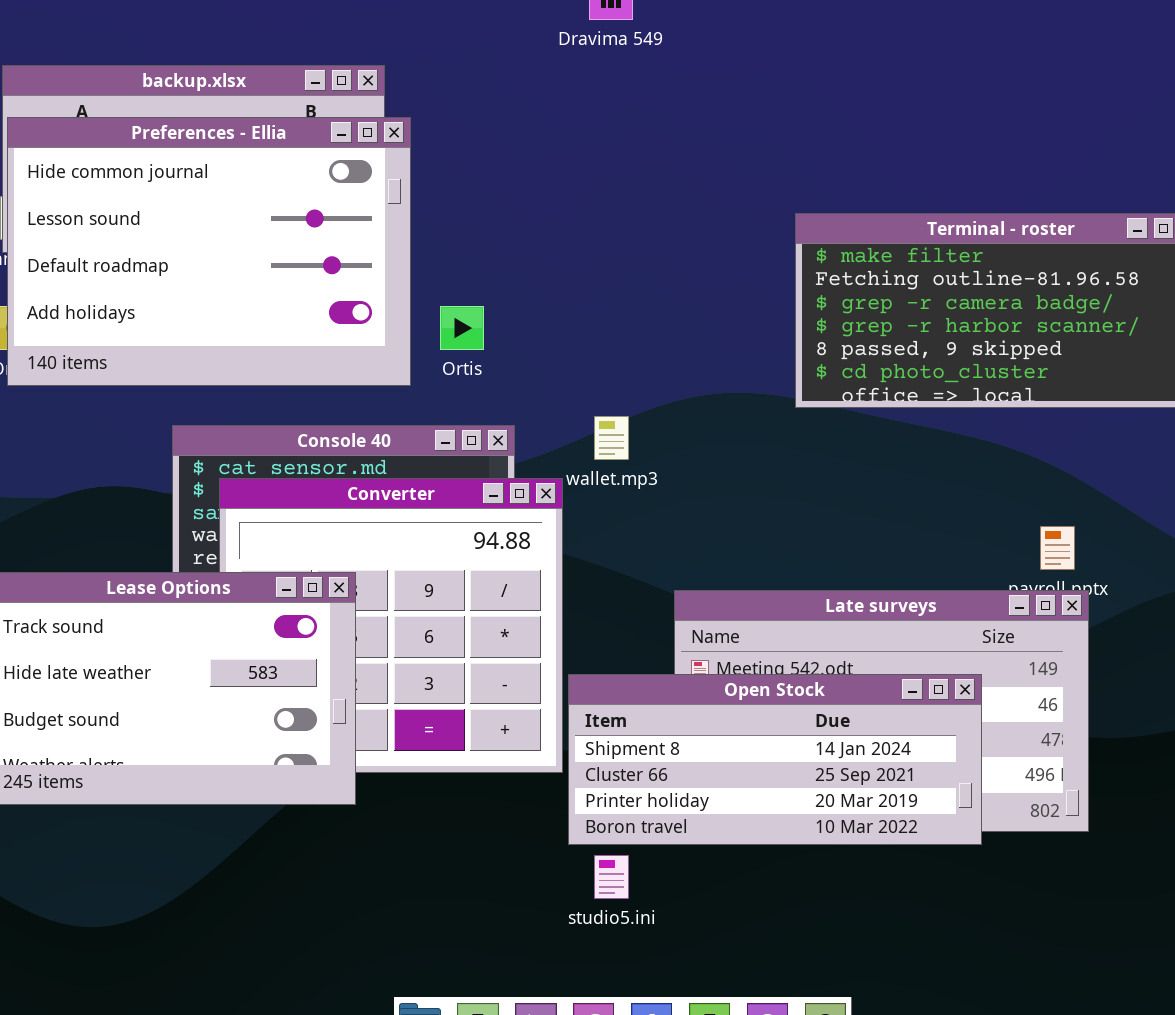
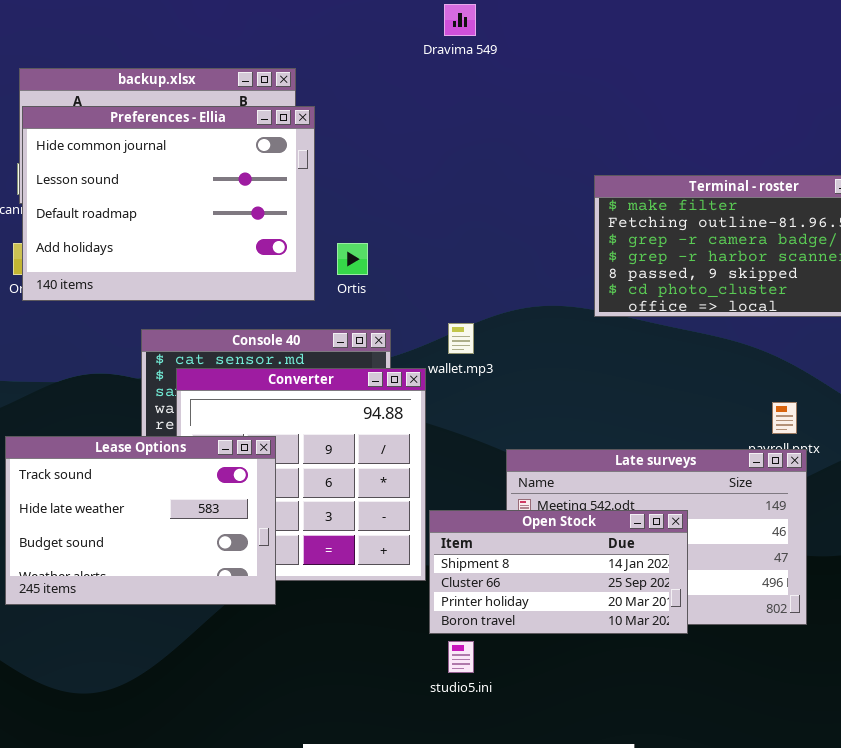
Open Stock: [568,674,982,845] -> [429,510,688,634], resized

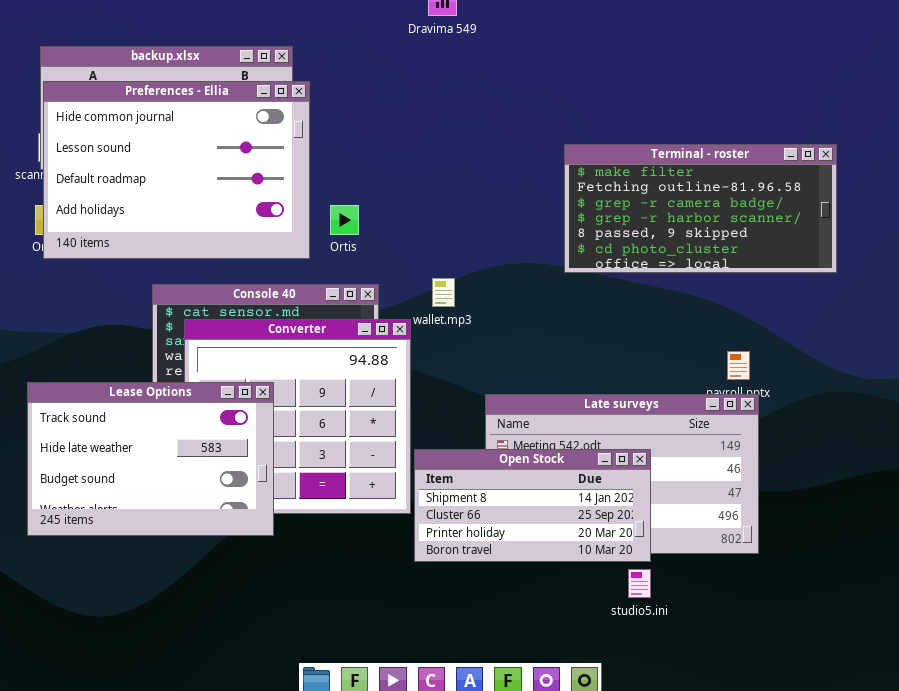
studio5.ini: [448,641,474,673] -> [628,569,651,598], moved

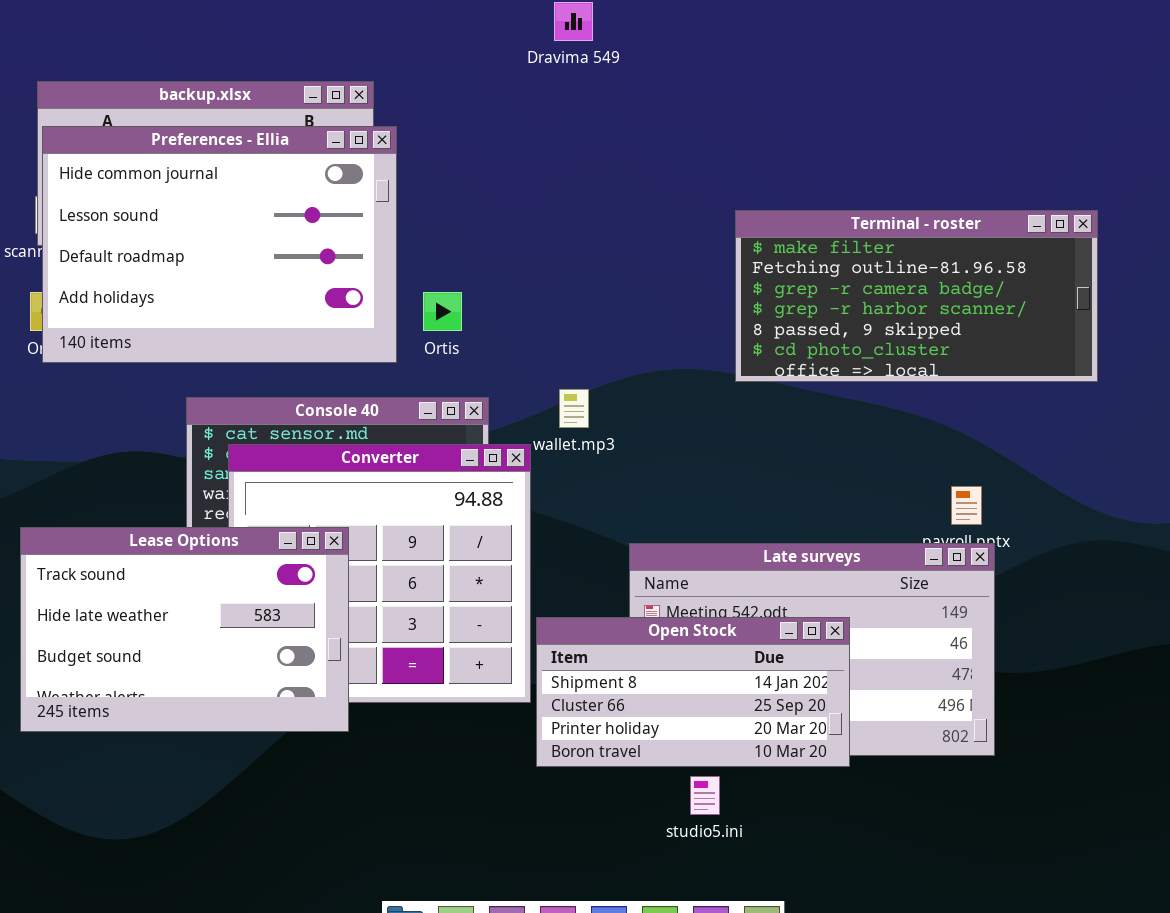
studio5.ini: [628,569,651,598] -> [690,776,720,815], moved

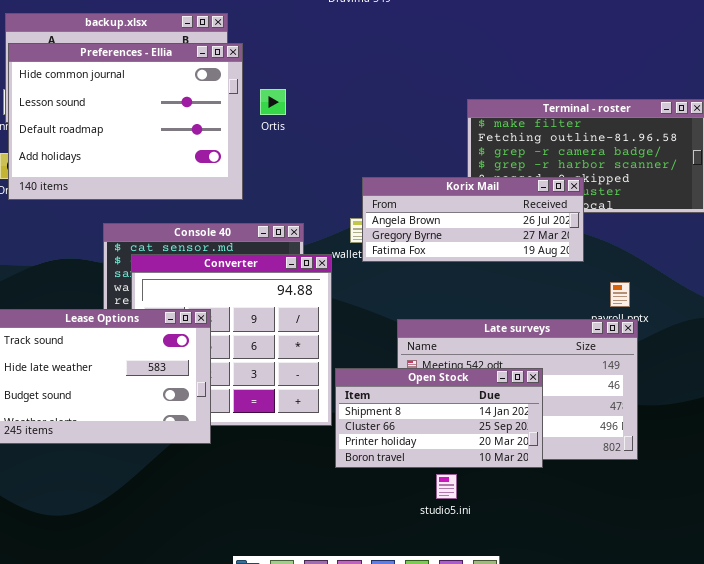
Ortis: [423,292,462,331] -> [260,89,286,115], moved
Korix Mail: none -> [362,177,584,262], opened

